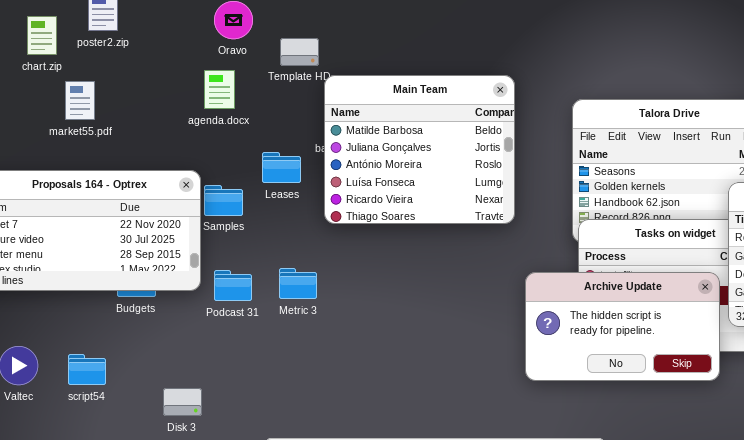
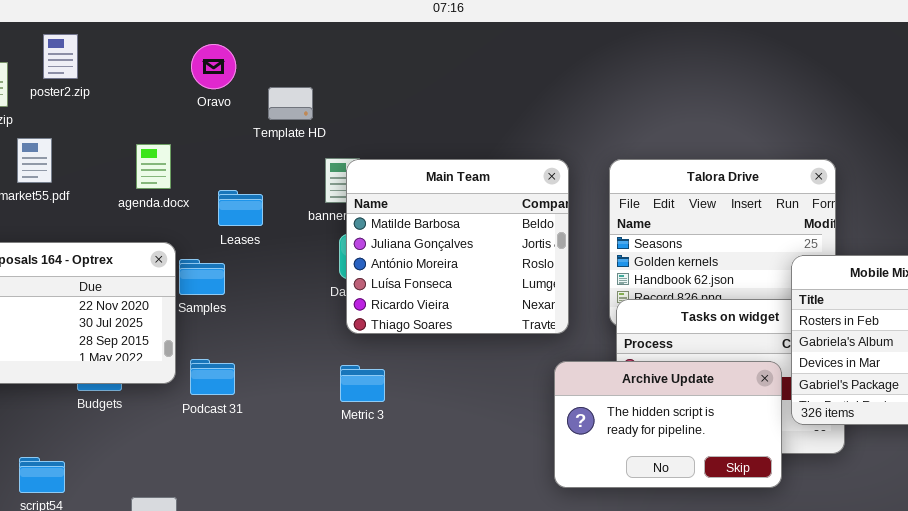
agenda.docx: [204,70,235,109] -> [136,144,171,189], moved
Main Team: [324,75,515,224] -> [346,159,569,334], moved
Leases: [262,152,301,183] -> [218,190,263,226], moved
Metric 3: [279,268,317,299] -> [340,365,385,402], moved

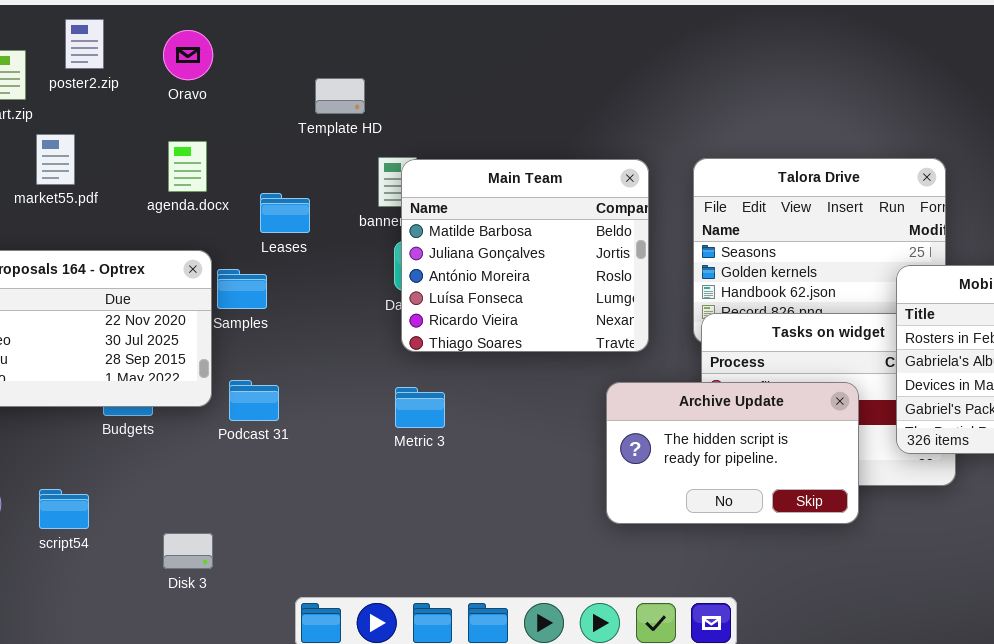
Oravo: [191,44,236,89] -> [163,30,213,80], moved
Archive Update: [554,361,782,488] -> [606,382,859,524], moved

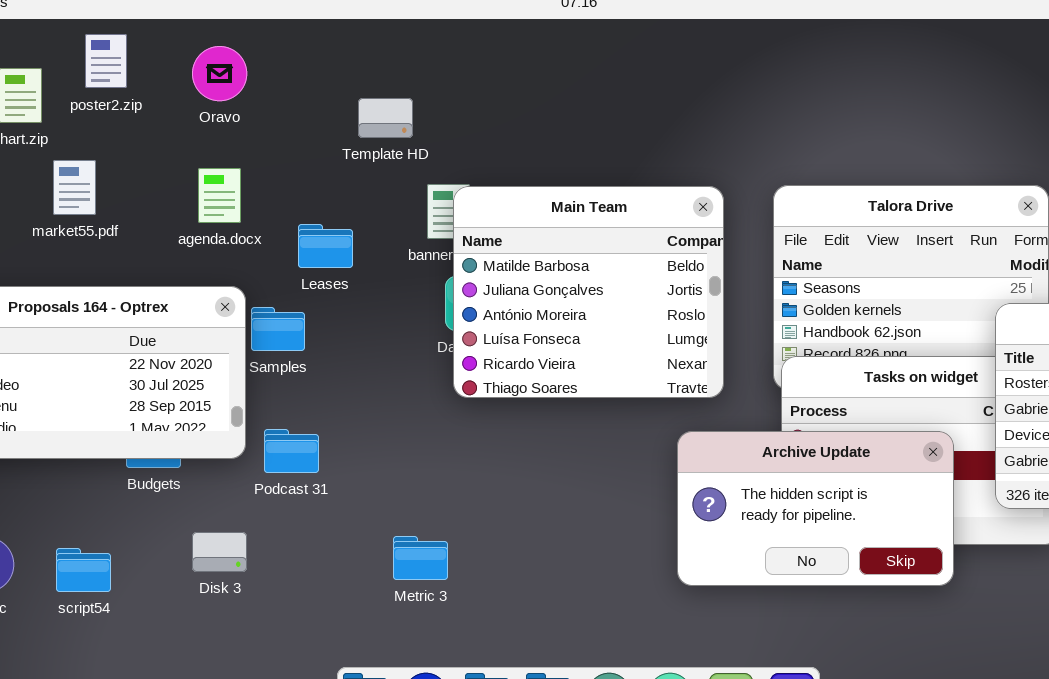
Metric 3: [395,387,445,428] -> [393,536,448,580], moved
Disk 3: [163,533,213,569] -> [192,532,247,572], moved

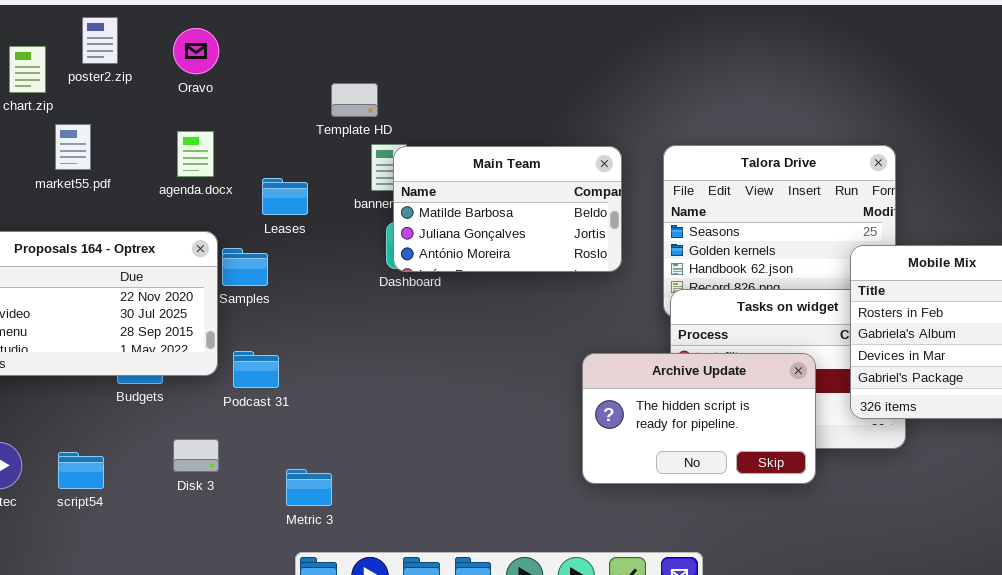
Template HD: [358,98,413,138] -> [331,83,378,117], moved
Main Team: [453,186,724,398] -> [393,146,622,272], resized
Metric 3: [393,536,448,580] -> [286,469,332,506], moved

